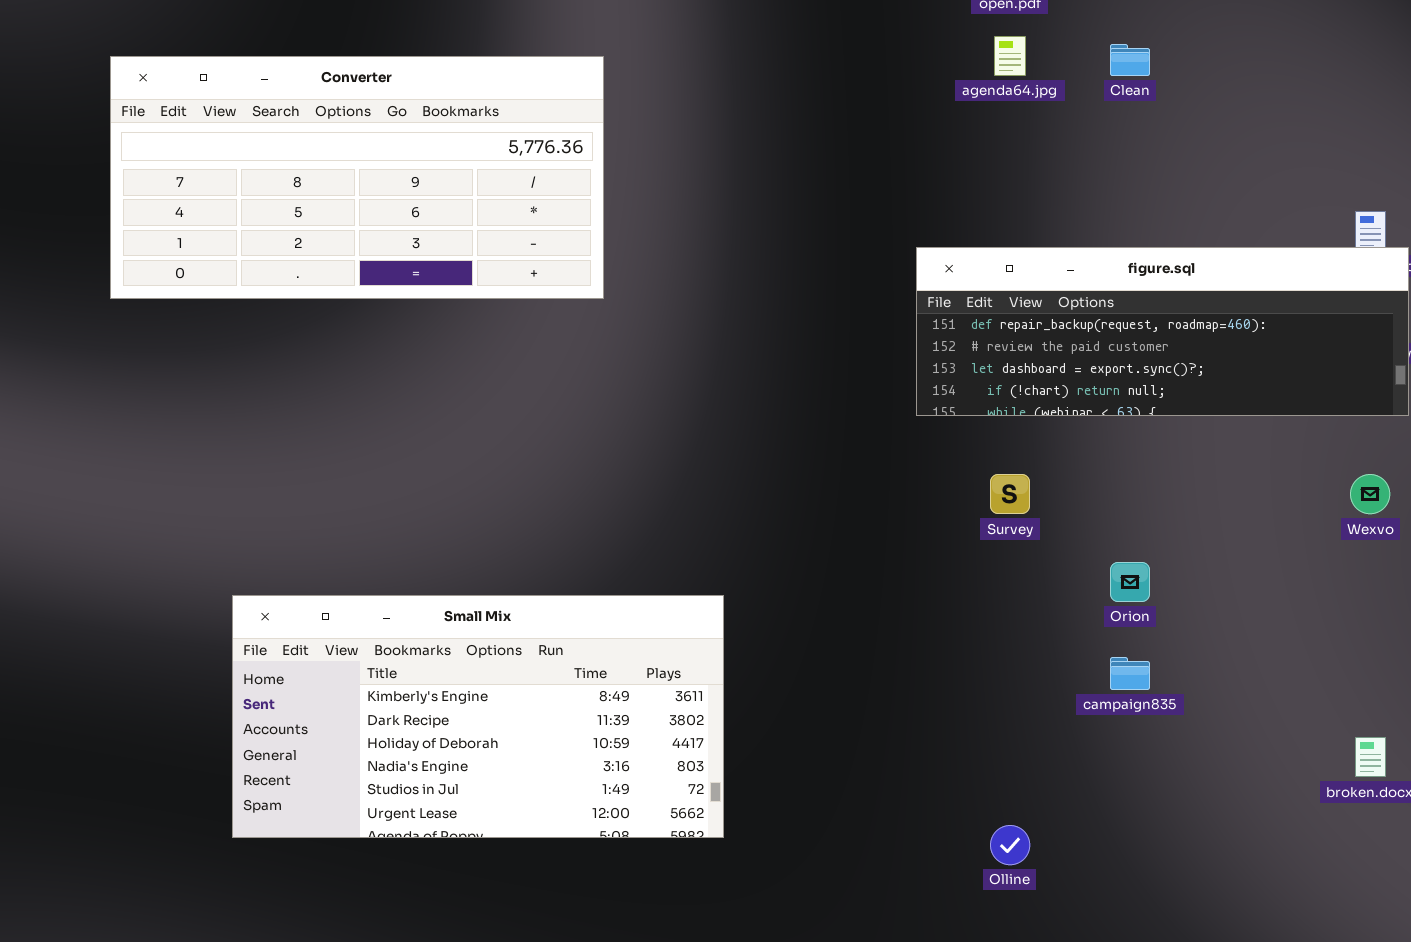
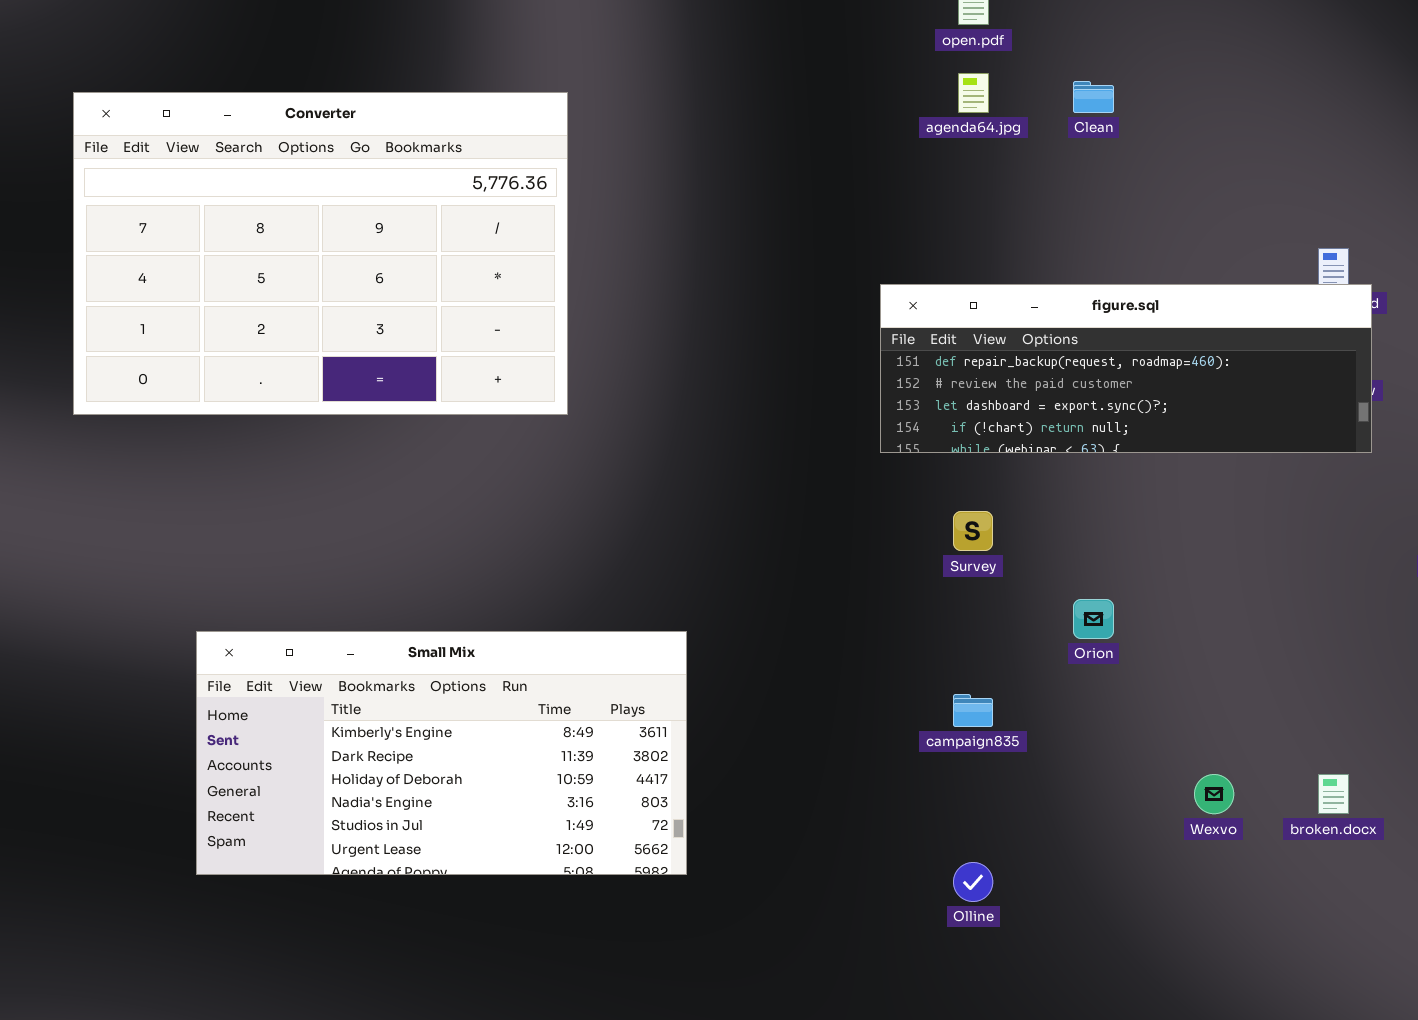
Converter: [110,56,604,299] -> [73,92,568,415], resized
Wexvo: [1350,474,1390,514] -> [1194,774,1234,814], moved
campaign835: [1110,657,1150,690] -> [953,694,993,727], moved

